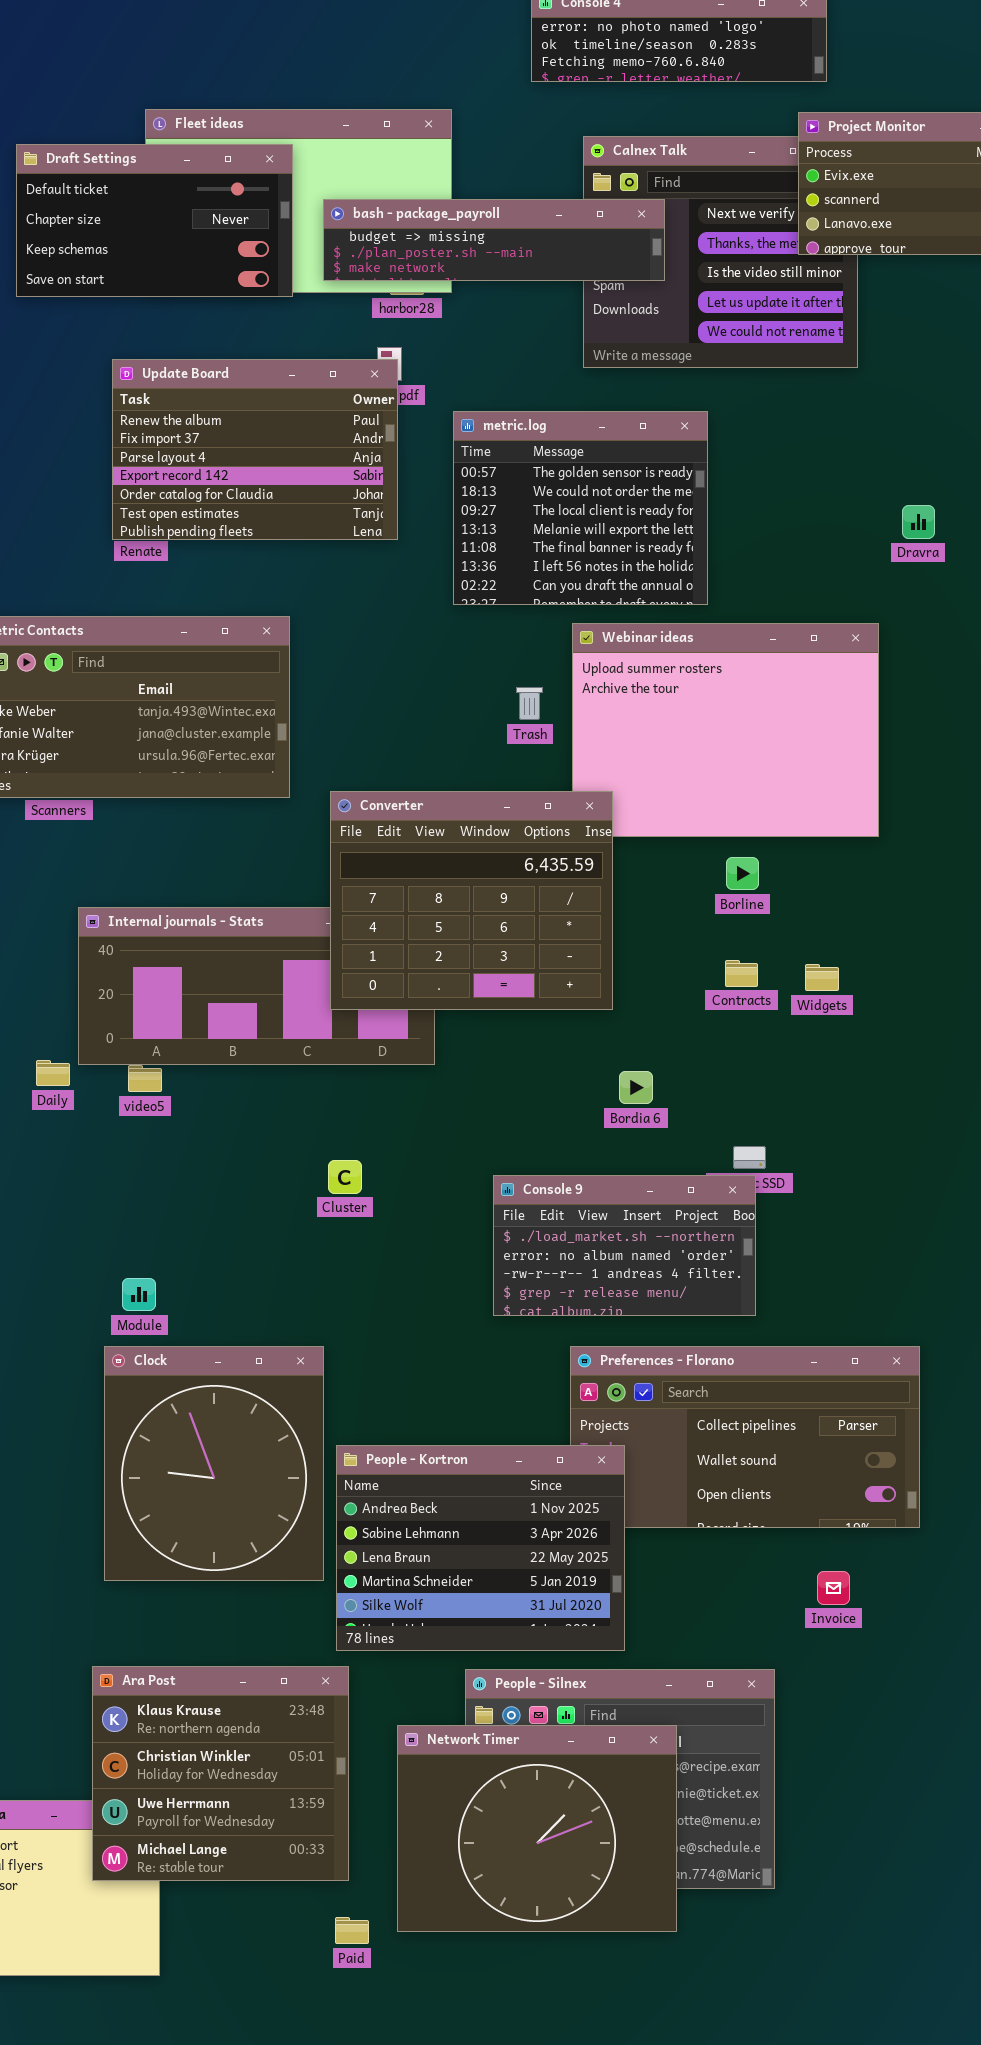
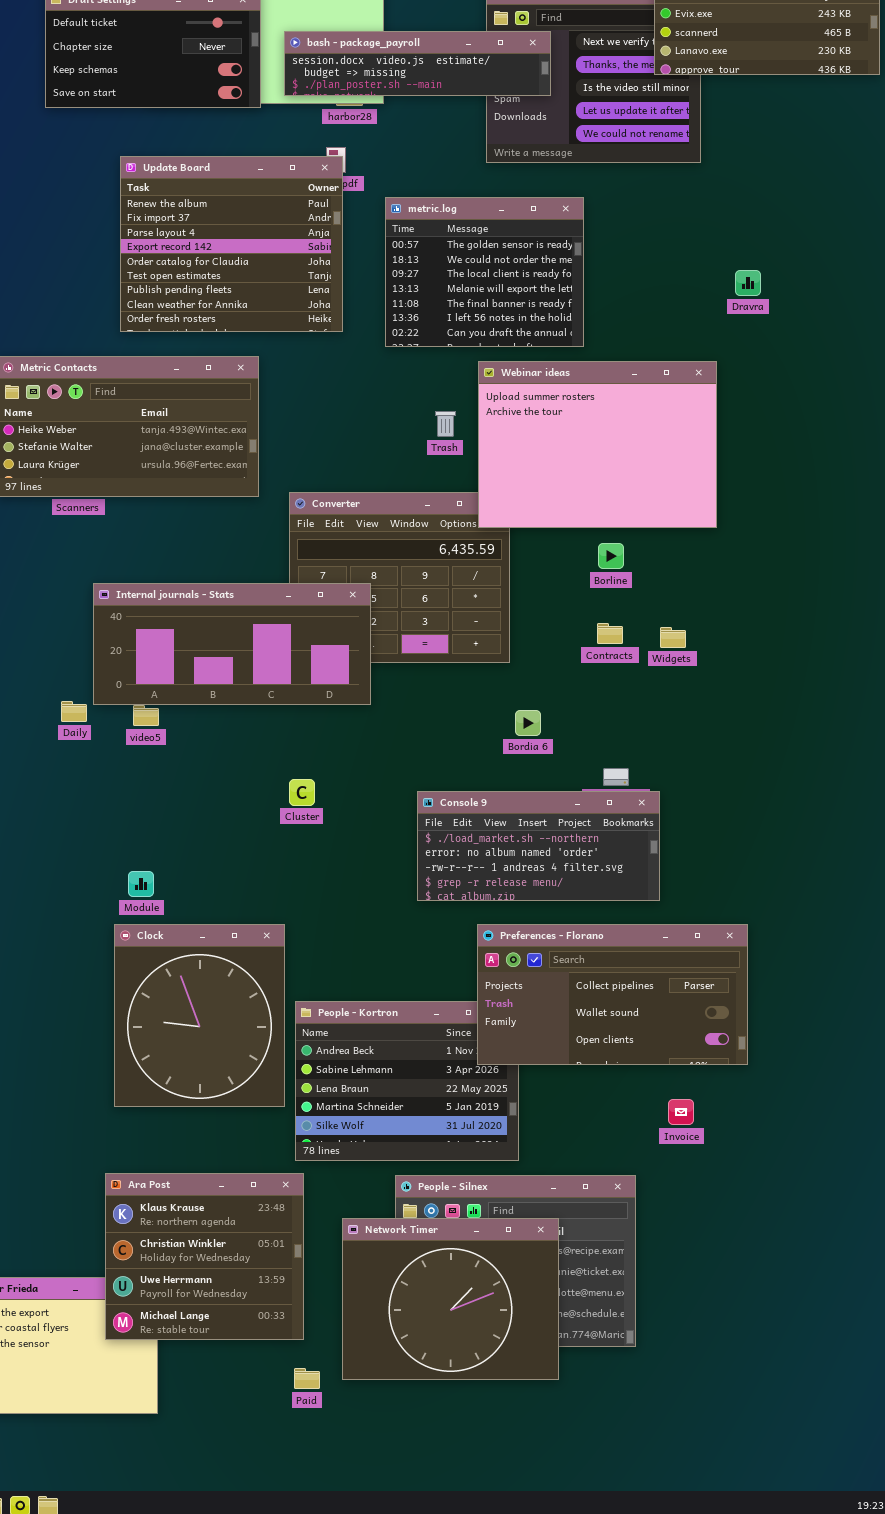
bash - package_payroll: [323,199,665,281] -> [284,31,551,96], scrolled up 1 row
Update Board: [112,359,398,540] -> [120,156,343,332], resized
Webinar ideas: [572,623,879,837] -> [478,361,717,528], raised
Internal journals - Stats: [78,907,435,1065] -> [93,583,371,705], raised
Console 9: [493,1175,756,1316] -> [417,791,660,901], resized
Preferences - Florano: [570,1346,920,1528] -> [477,924,748,1065], raised

